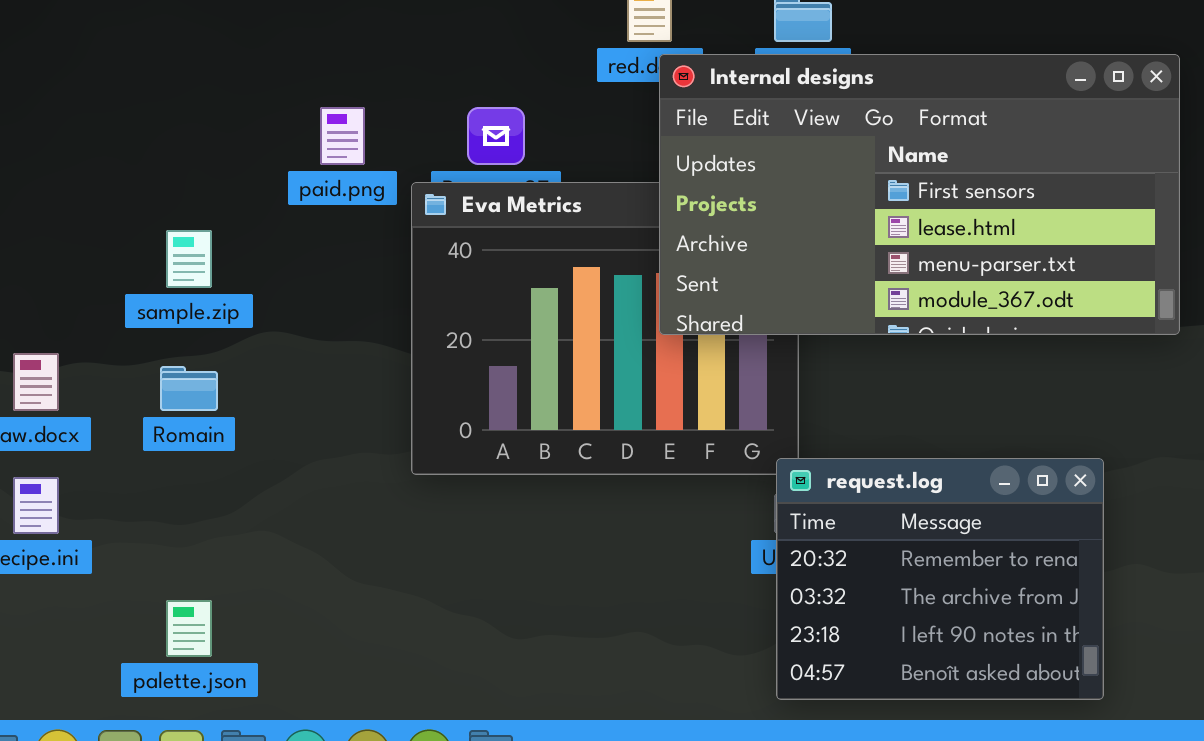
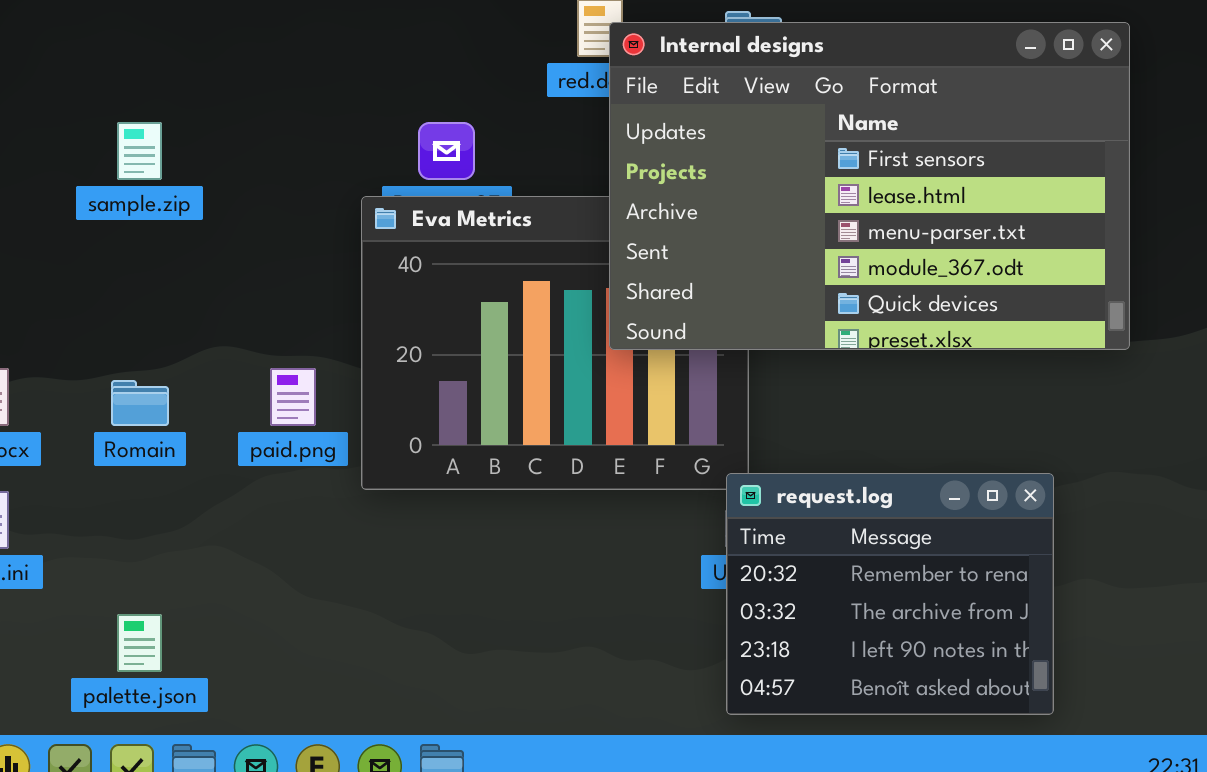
Internal designs: [659,54,1180,335] -> [609,22,1130,350], resized
paid.png: [320,107,365,165] -> [270,368,316,426], moved
sample.zip: [166,230,212,288] -> [117,122,162,180], moved

